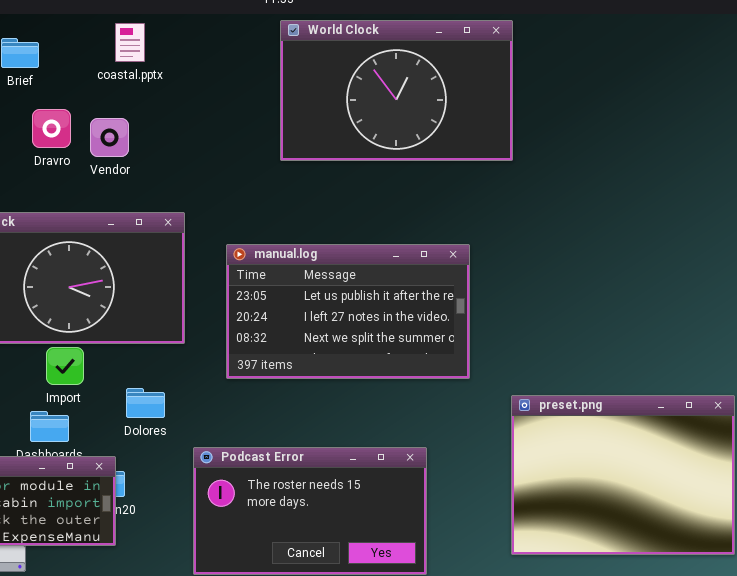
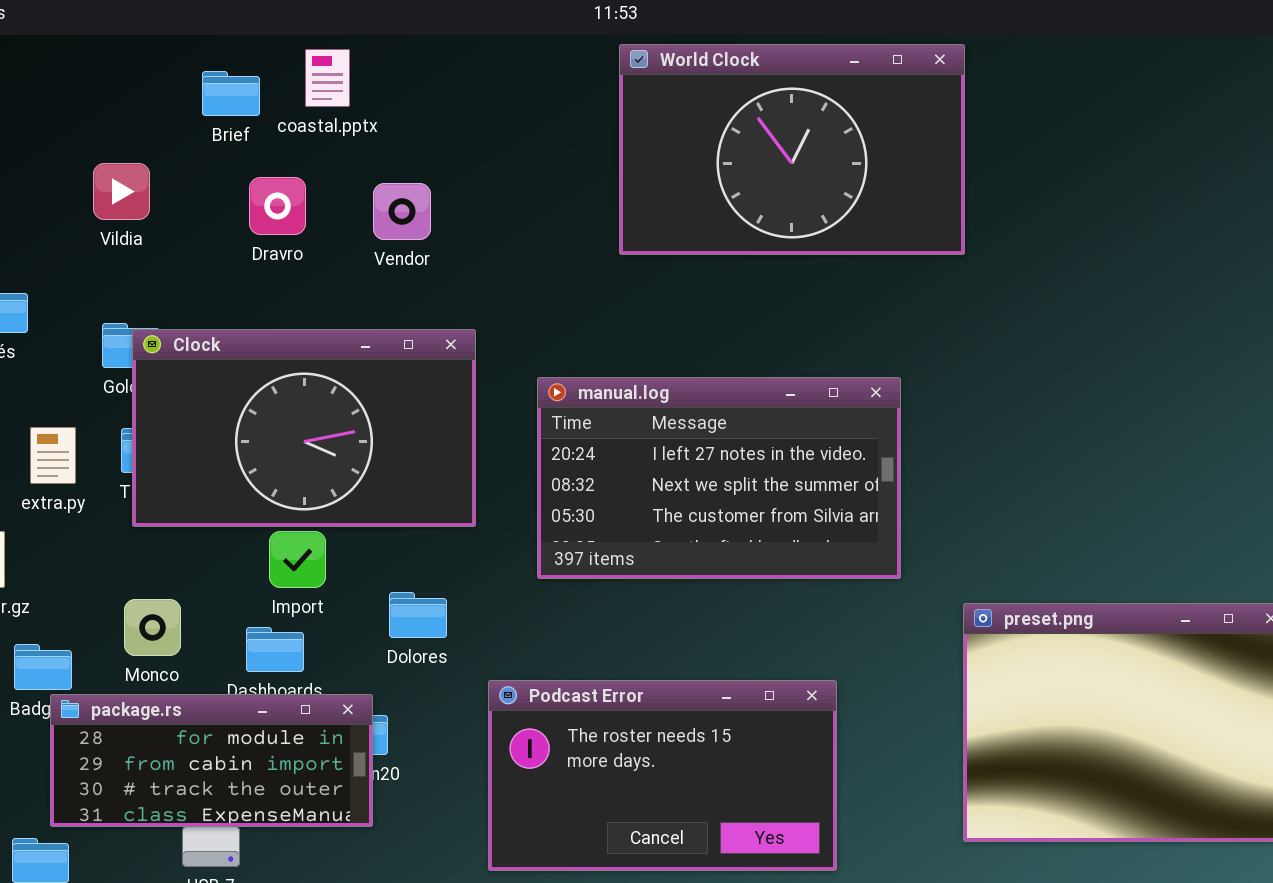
coastal.pptx: [115,23,145,62] -> [305,49,350,107], moved
Vendor: [90,118,129,157] -> [373,183,431,240], moved
manual.log: [226,244,470,379] -> [537,377,901,579], scrolled down 1 row

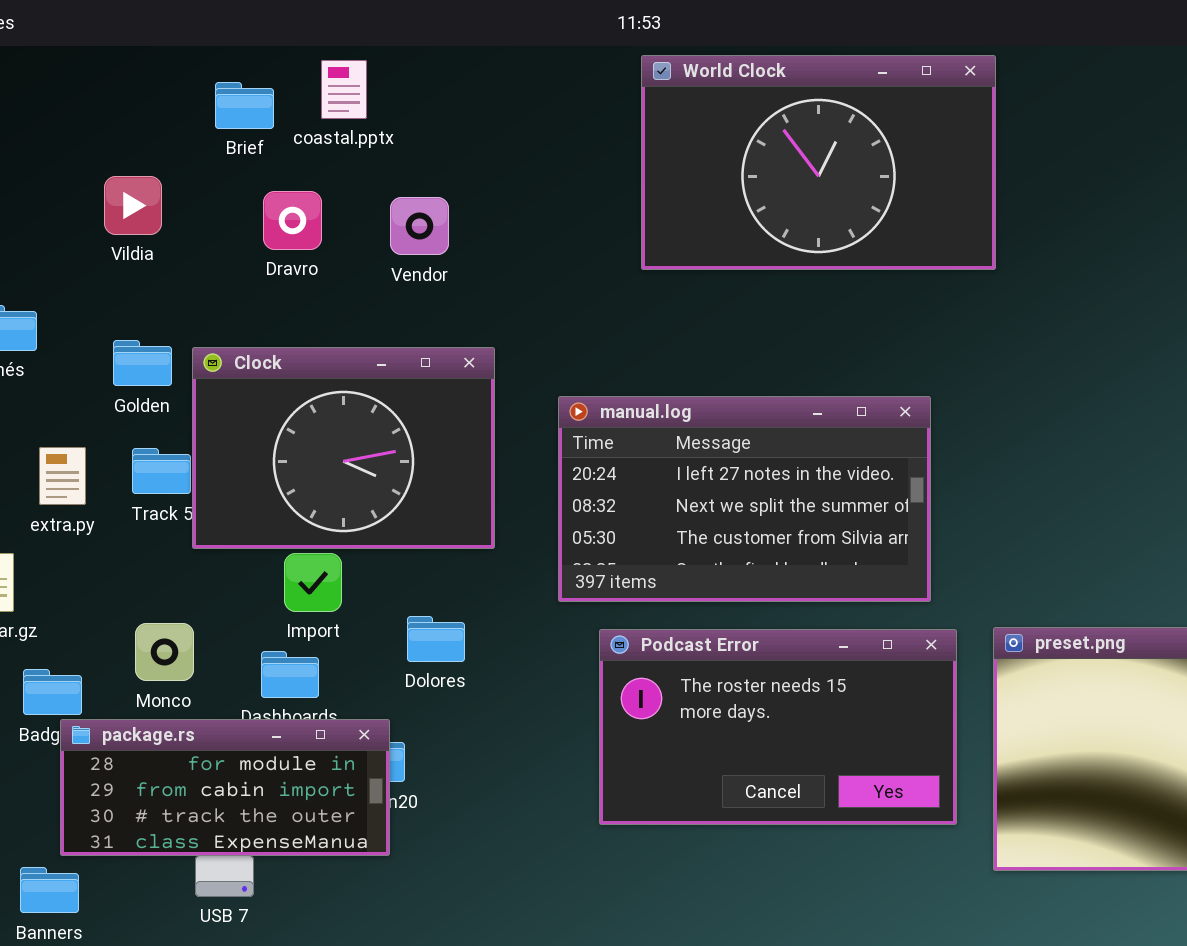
Clock: [132,329,476,527] -> [192,347,495,549], resized
Podcast Error: [488,680,837,871] -> [599,629,957,825], moved

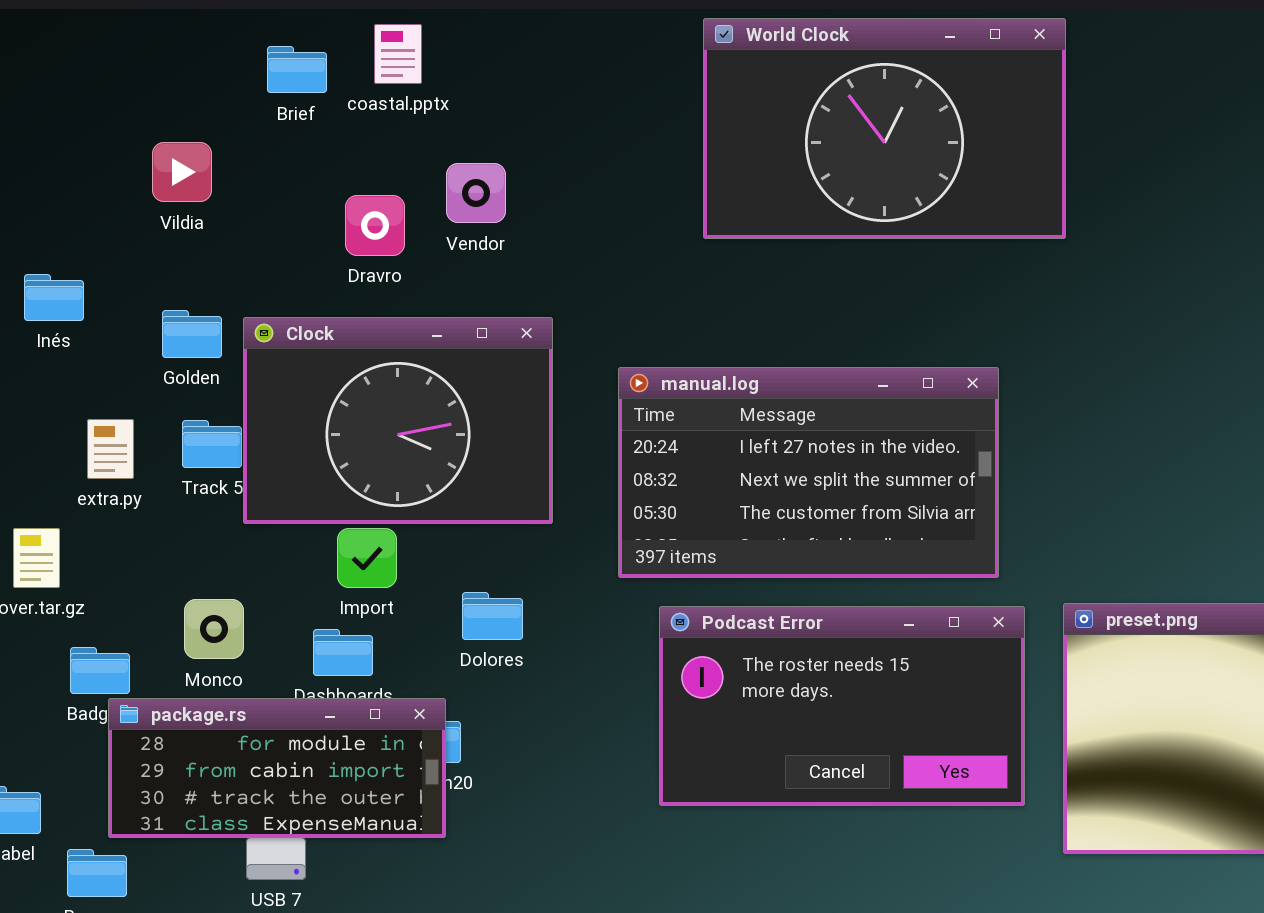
Dravro: [263,191,322,250] -> [345,195,405,256], moved

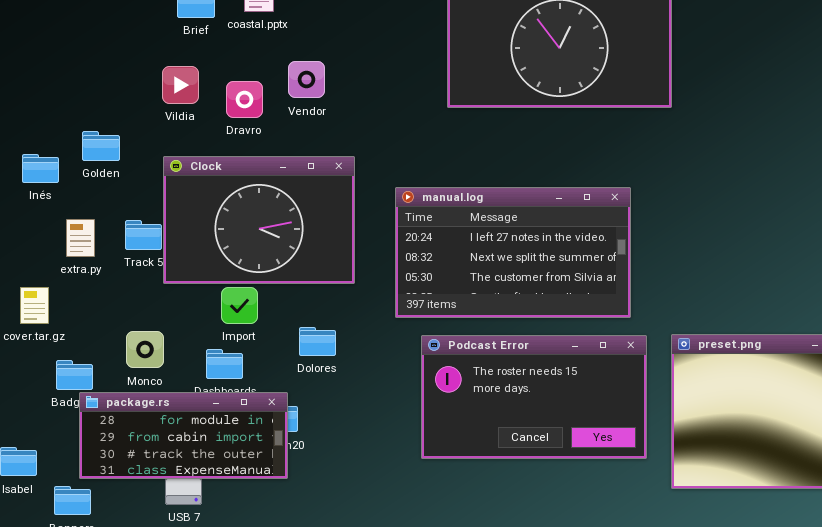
Vildia: [152,142,212,202] -> [162,66,199,104], moved
Inés: [24,274,84,321] -> [22,154,59,183], moved
Golden: [162,310,222,358] -> [82,131,120,161], moved

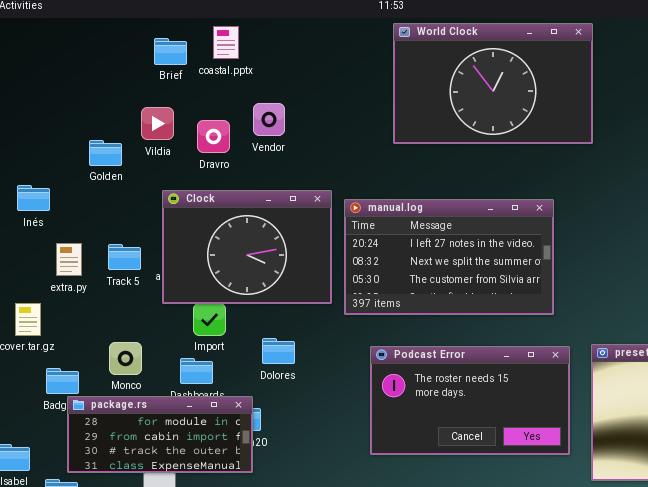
Golden: [82,131,120,161] -> [89,140,122,166], moved
Clock: [163,156,355,284] -> [162,190,332,304], moved
manual.log: [395,187,631,318] -> [344,199,554,315], moved

